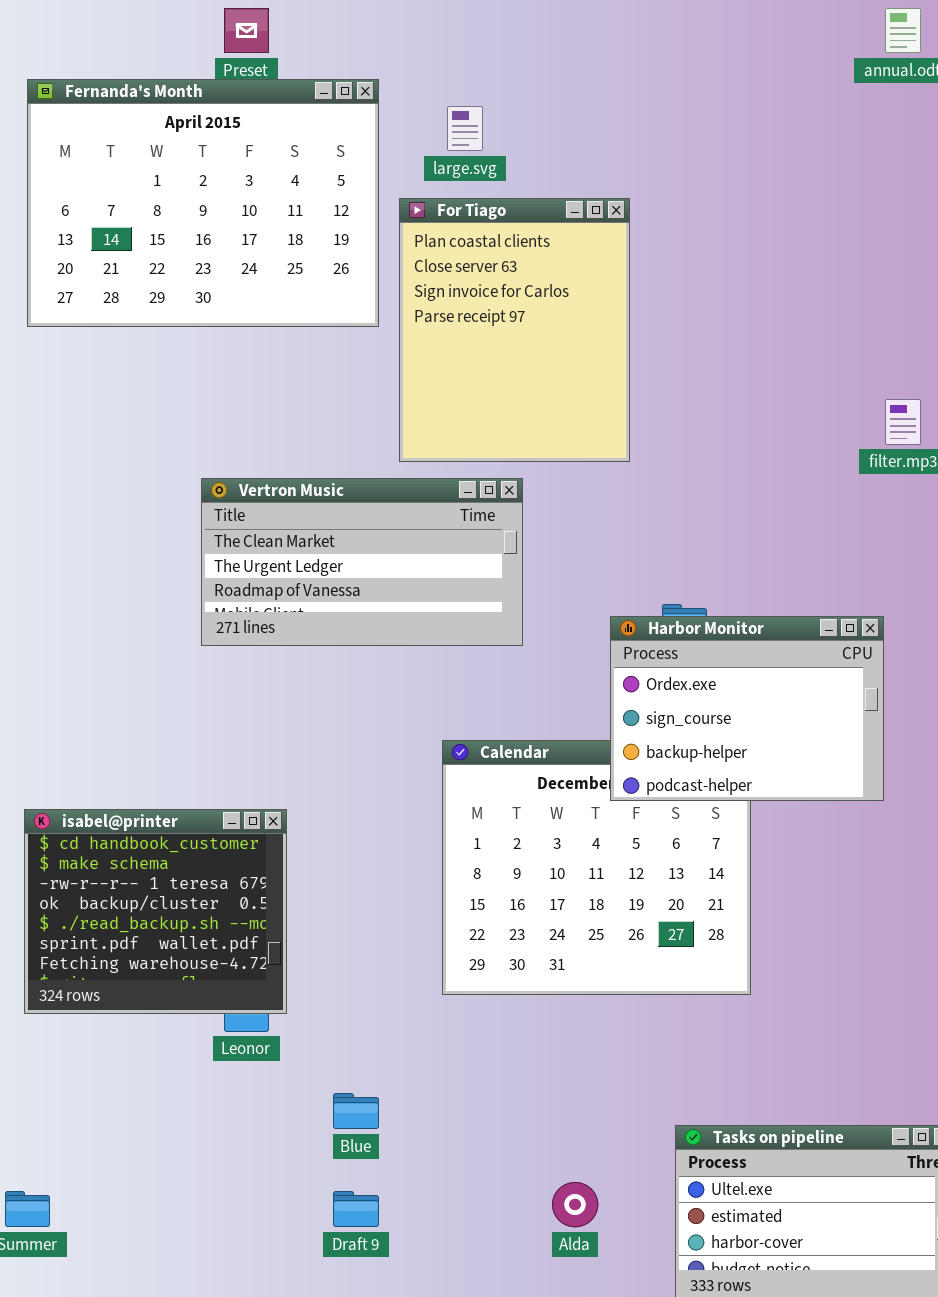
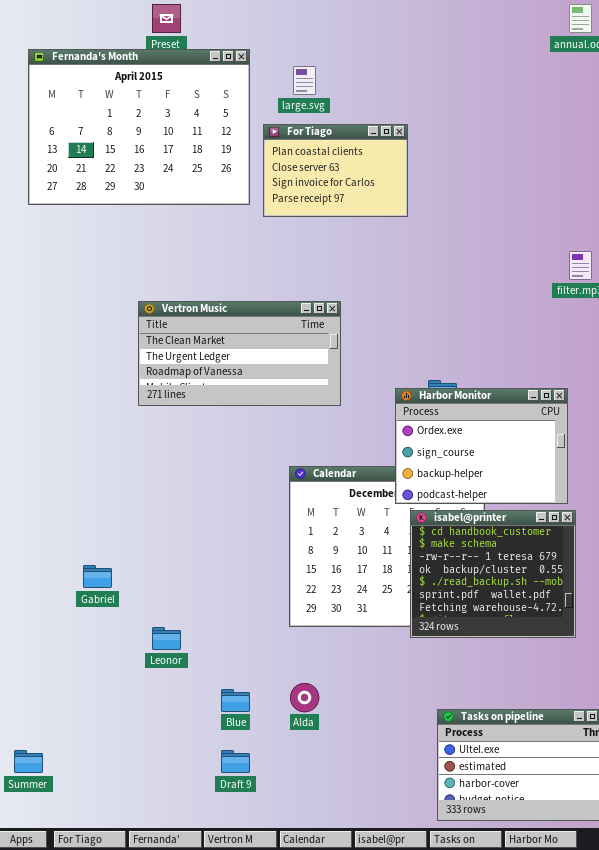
For Tiago: [399,198,630,462] -> [263,124,408,217], resized
isabel@printer: [24,809,287,1014] -> [410,510,576,638], moved
Alda: [552,1182,598,1227] -> [290,683,319,712], moved

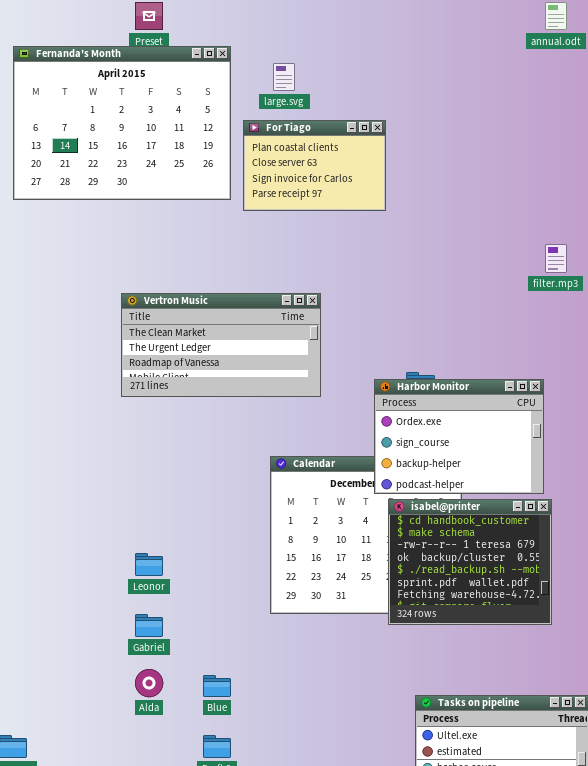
Gabriel: [83,565,112,588] -> [135,614,163,637], moved
Leonor: [152,627,181,650] -> [135,553,163,576], moved
Alda: [290,683,319,712] -> [135,669,163,697], moved

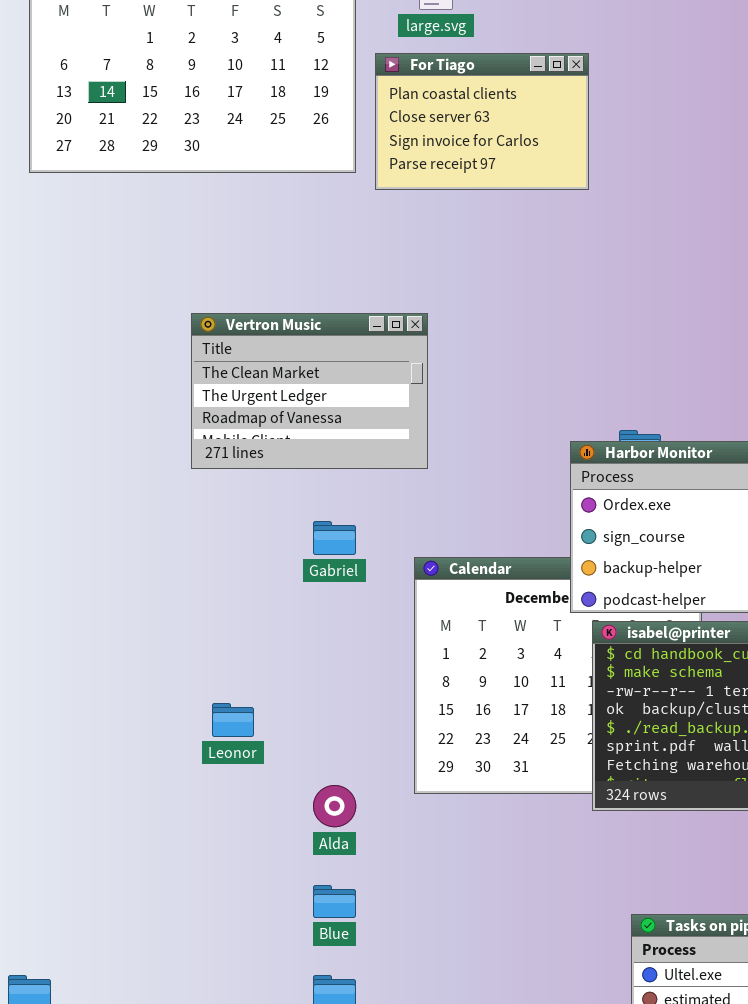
Vertron Music: [121,293,321,397] -> [191,313,428,469], resized
Gabriel: [135,614,163,637] -> [313,521,356,555], moved
Alda: [135,669,163,697] -> [313,785,356,827], moved

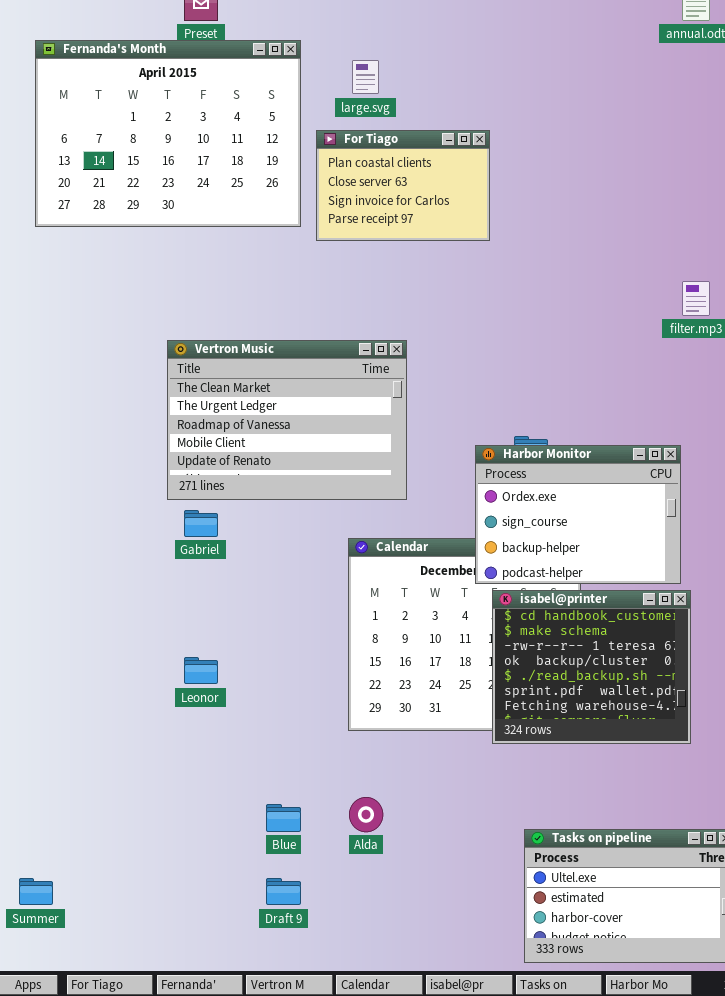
Vertron Music: [191,313,428,469] -> [167,340,407,500], resized
Gabriel: [313,521,356,555] -> [184,510,218,537], moved
Alda: [313,785,356,827] -> [349,797,383,832], moved

